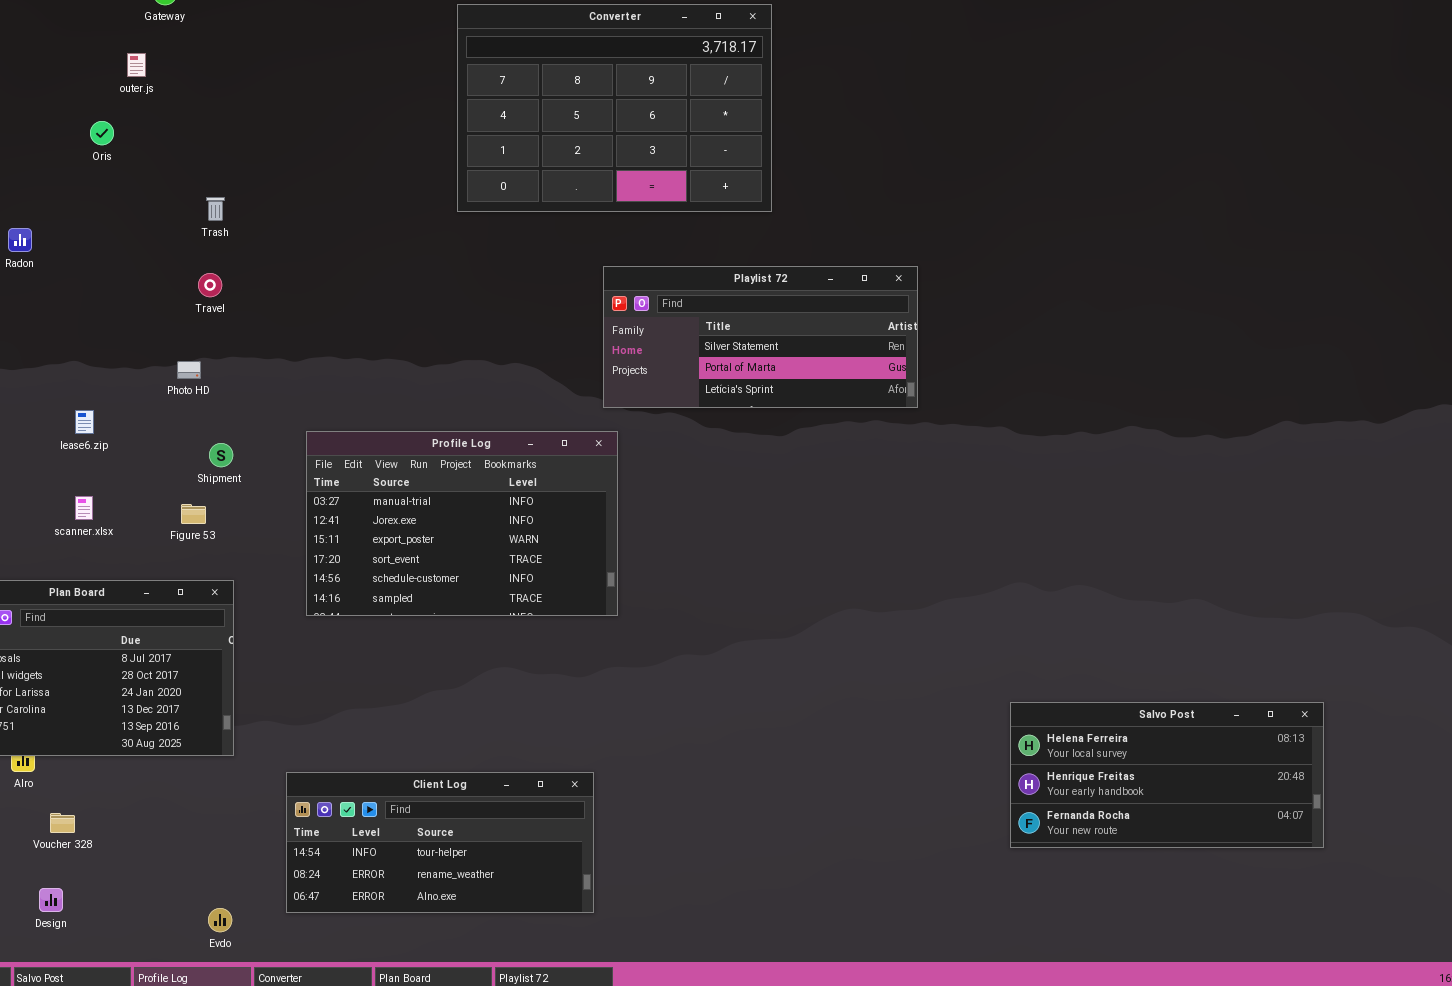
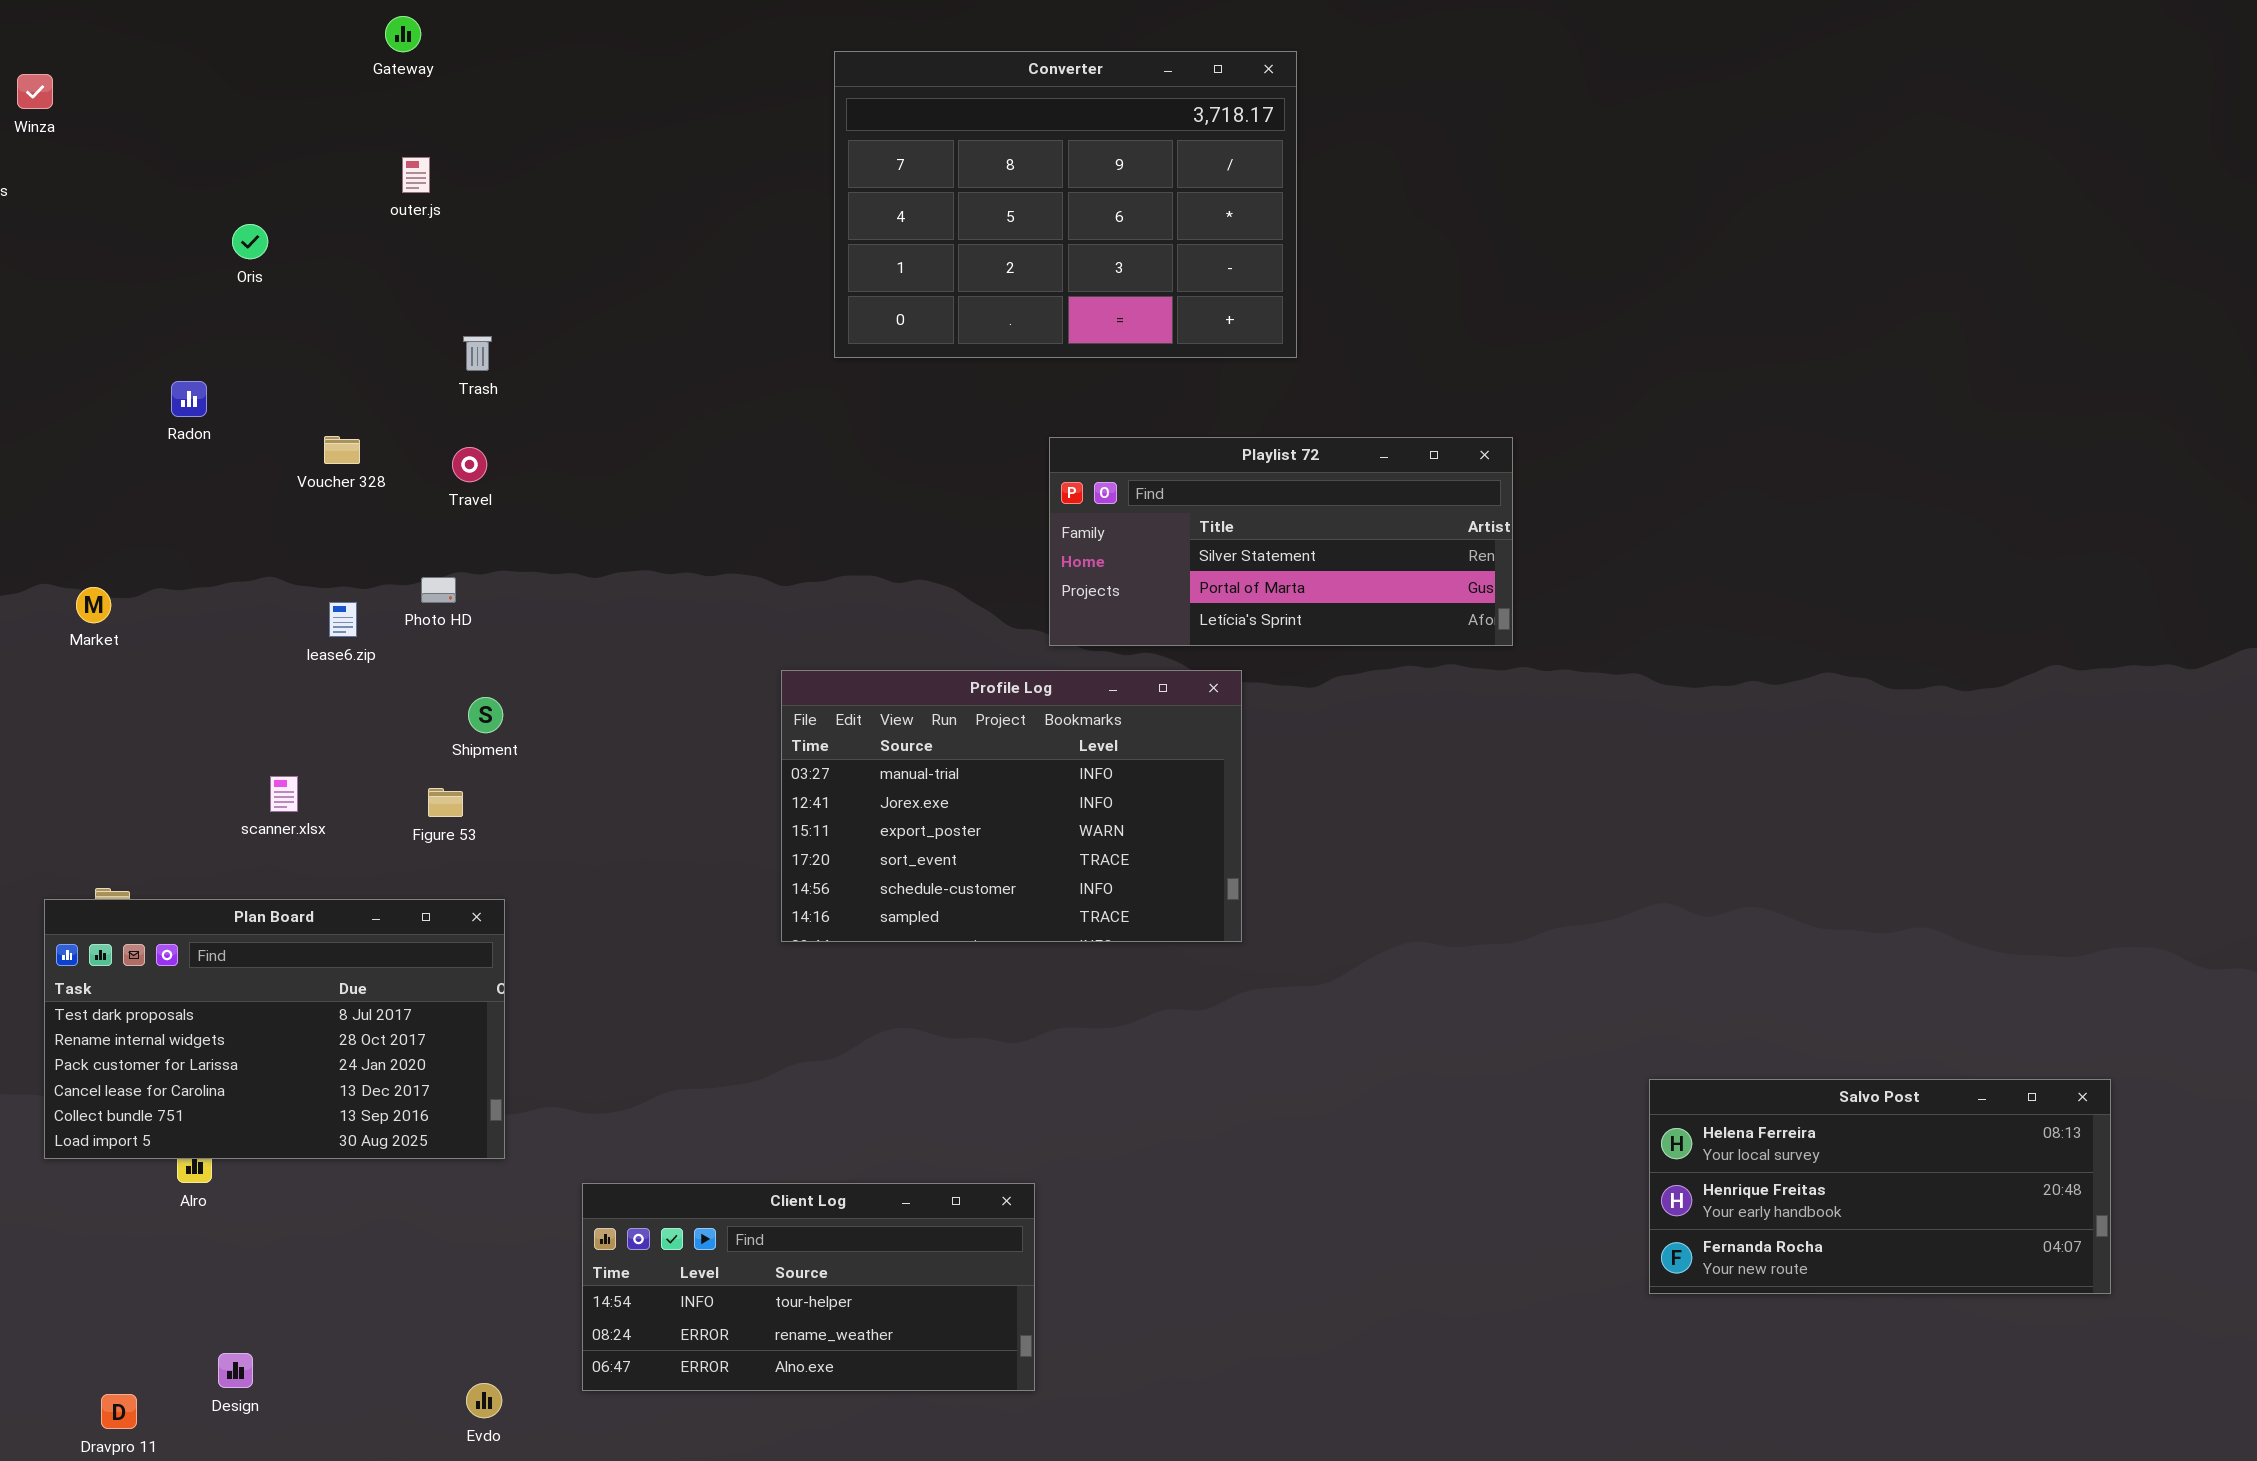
outer.js: [127,53,146,77] -> [402,157,430,193], moved
Oris: [90,121,114,145] -> [232,224,268,259], moved
lease6.zip: [75,410,94,434] -> [329,602,357,637], moved
Profile Log: [306,431,618,616] -> [781,670,1242,942], moved
Voucher 328: [50,813,75,833] -> [324,436,360,464], moved

